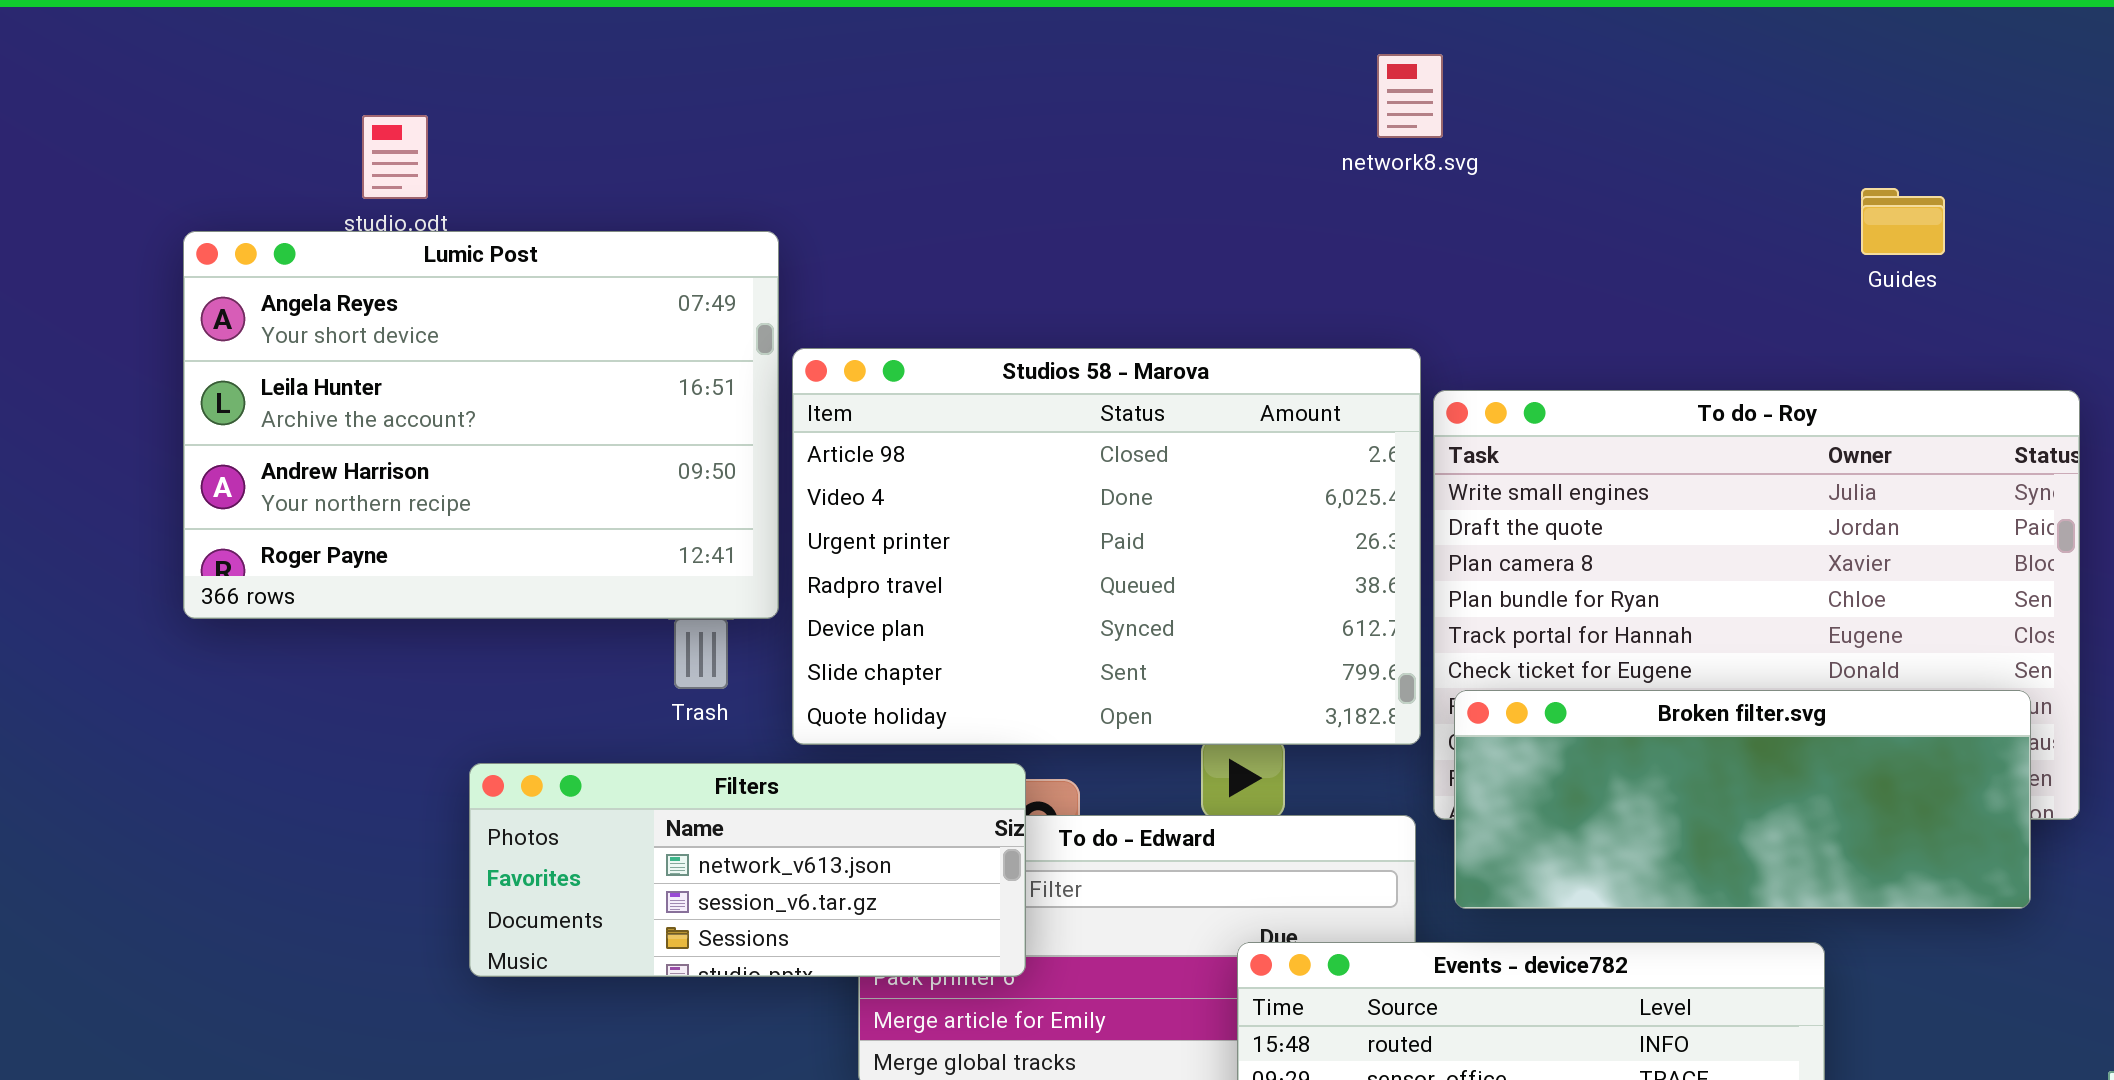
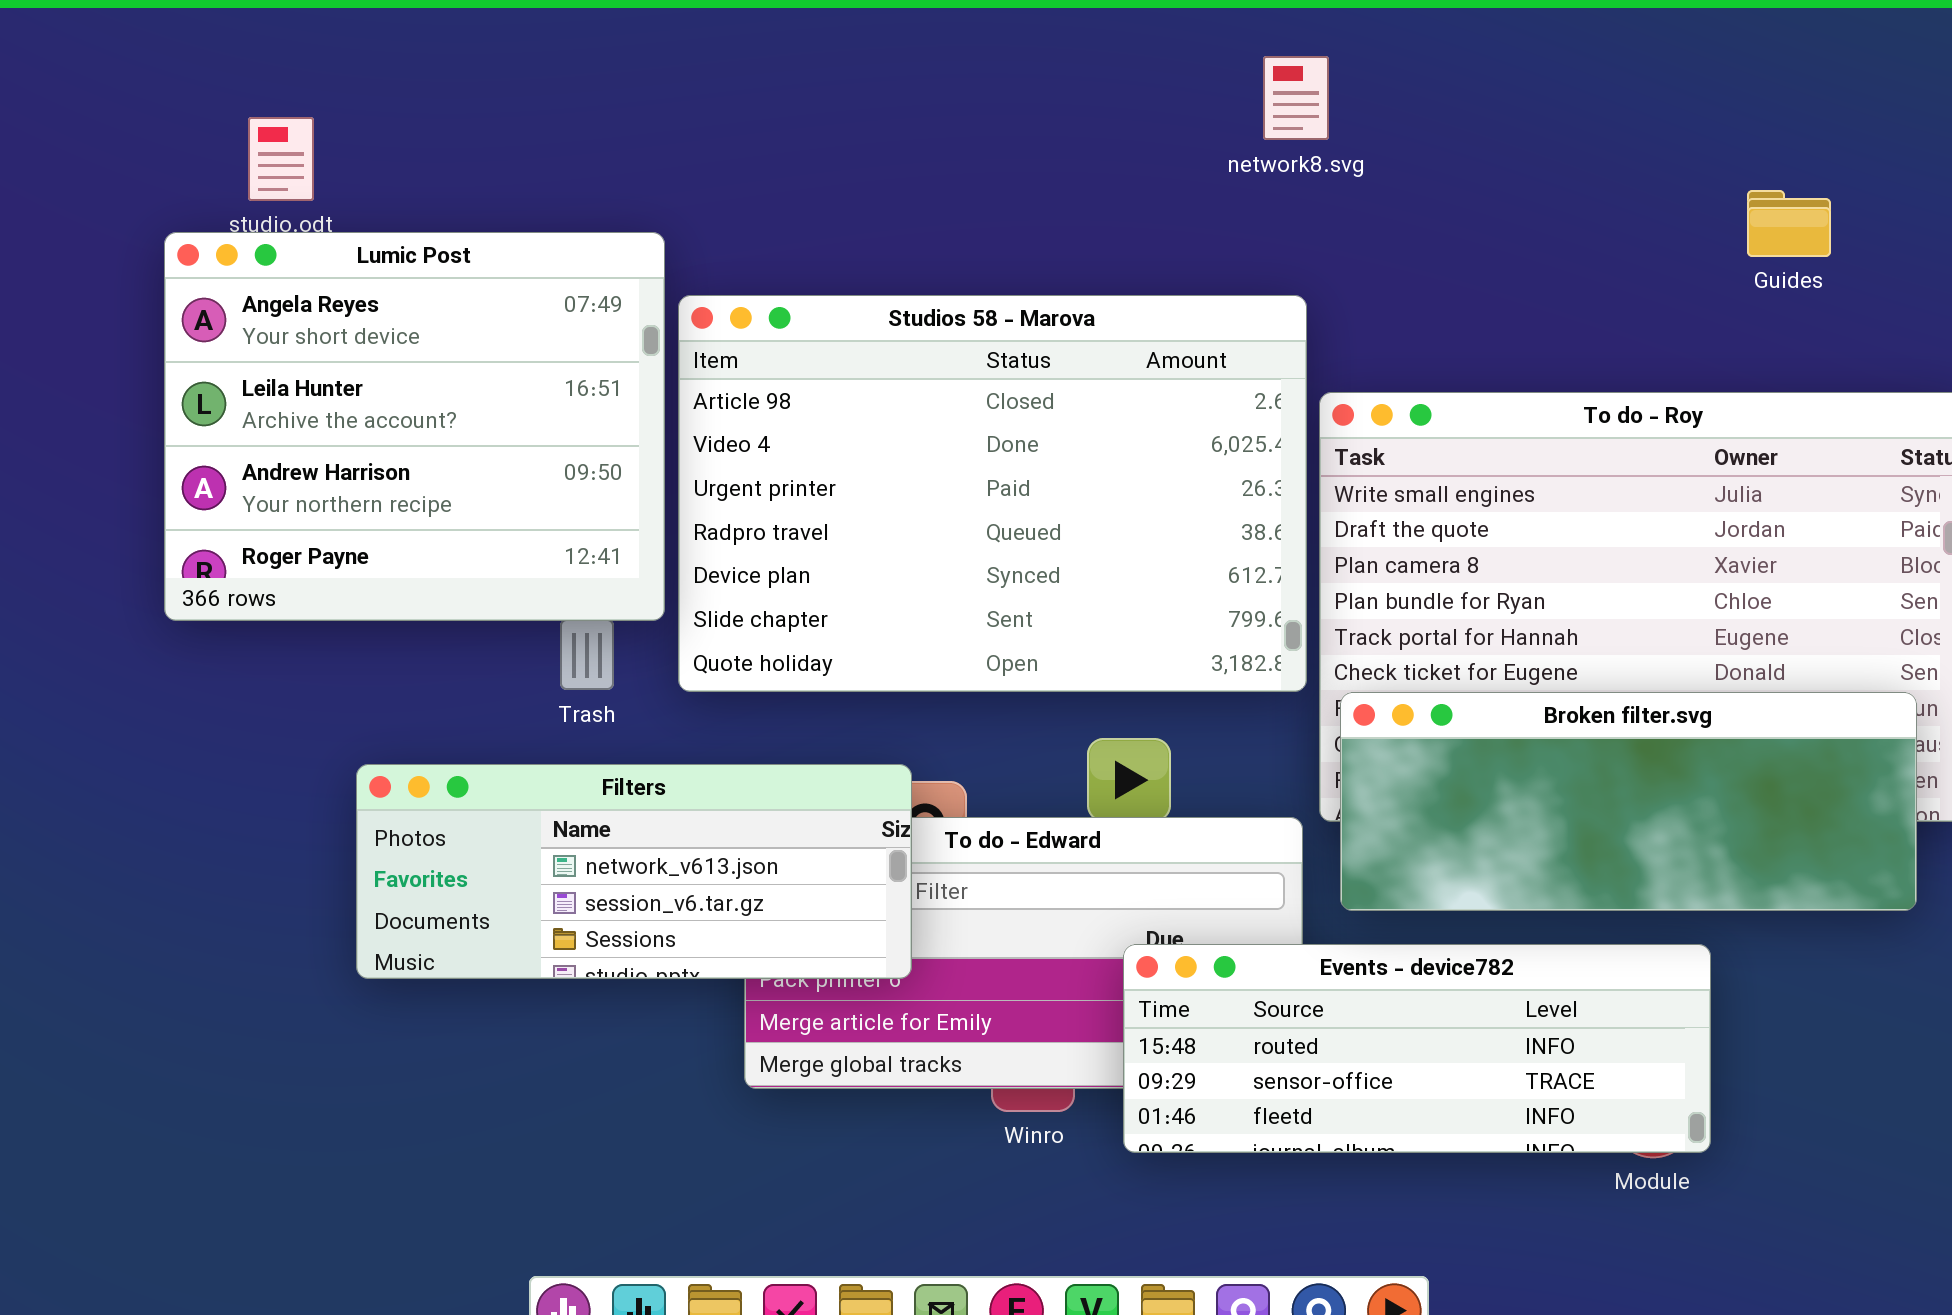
Lumic Post: [183,231,779,619] -> [164,232,665,621], resized
Studios 58 - Marova: [792,348,1421,745] -> [678,295,1307,692], moved

